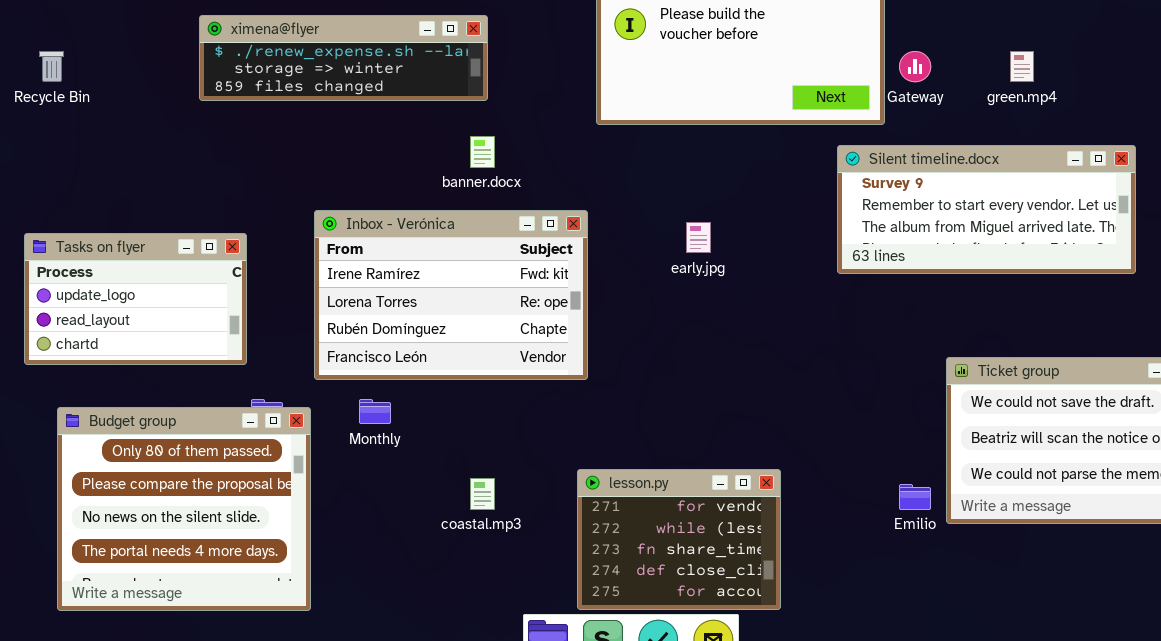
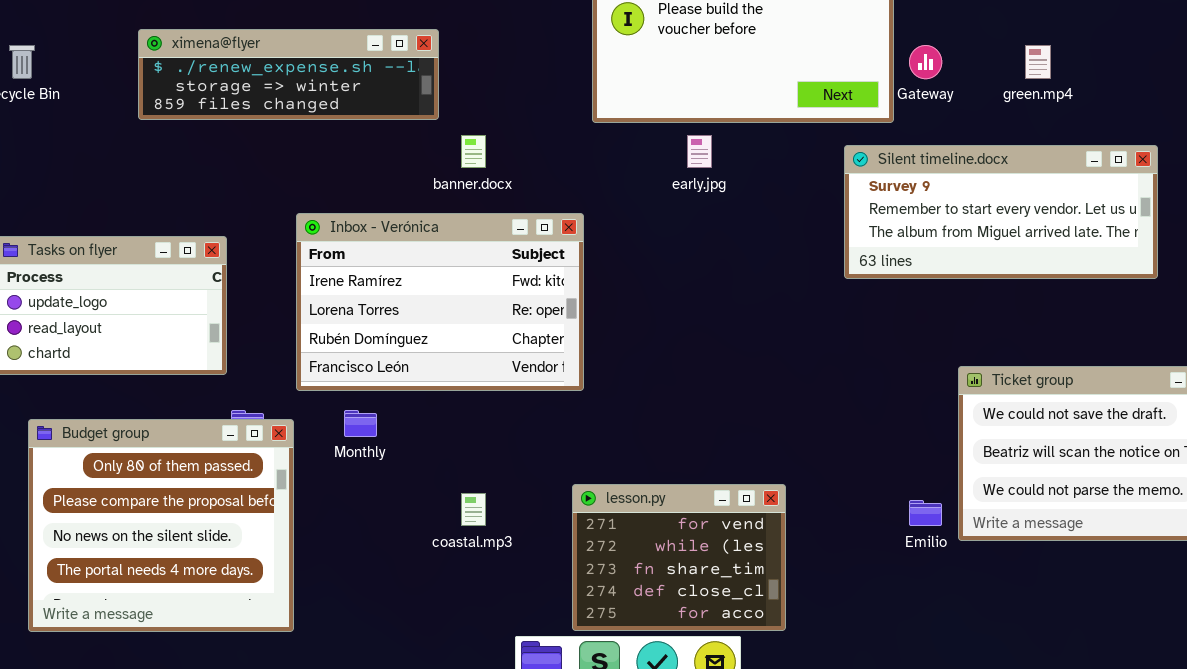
ximena@flyer: [199,15,488,101] -> [138,29,439,120], moved
early.jpg: [686,222,711,253] -> [687,135,712,168], moved

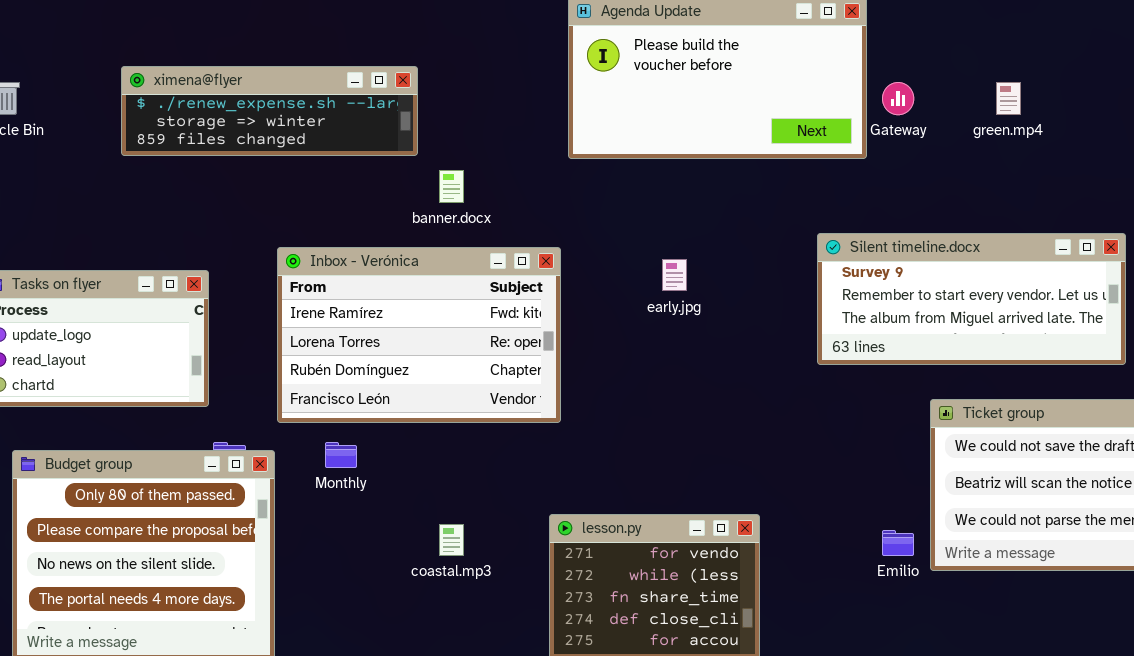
early.jpg: [687,135,712,168] -> [662,259,687,291], moved
Silent timeline.docx: [844,145,1158,279] -> [817,233,1126,365], moved

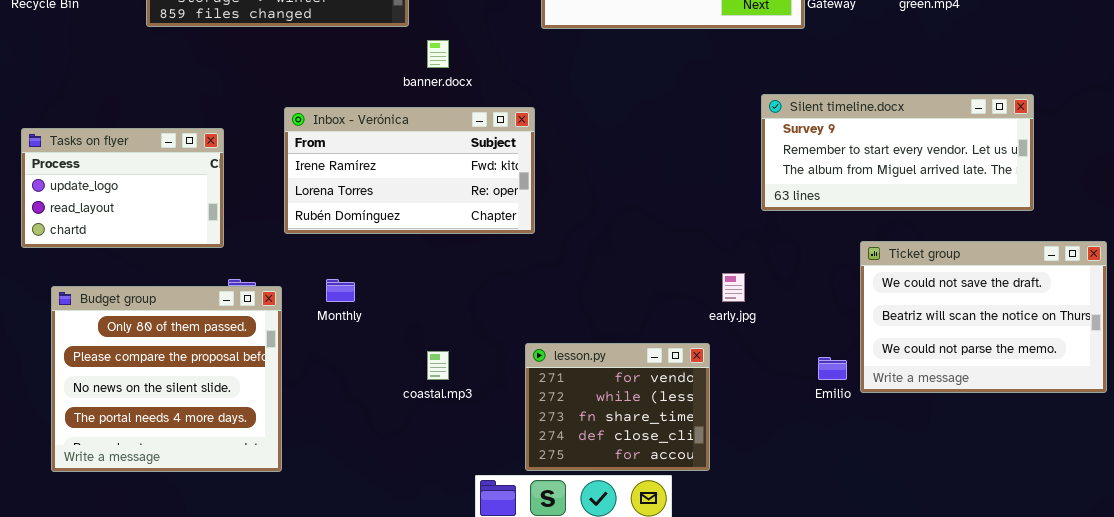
Inbox - Verónica: [277,247,561,423] -> [284,107,535,234], resized
early.jpg: [662,259,687,291] -> [722,273,745,302], moved

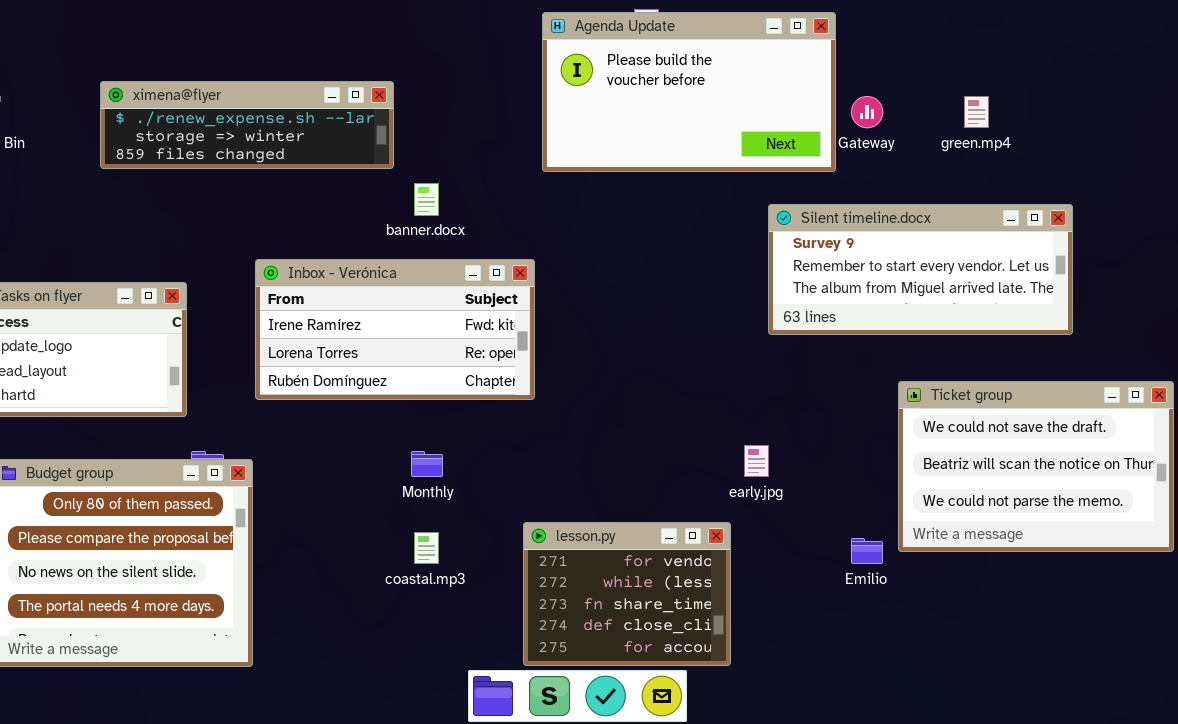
Silent timeline.docx: [761,94,1034,211] -> [768,204,1073,335], moved
Ticket group: [860,241,1107,393] -> [898,381,1174,552], moved
Monthly: [326,279,355,302] -> [411,451,443,477], moved

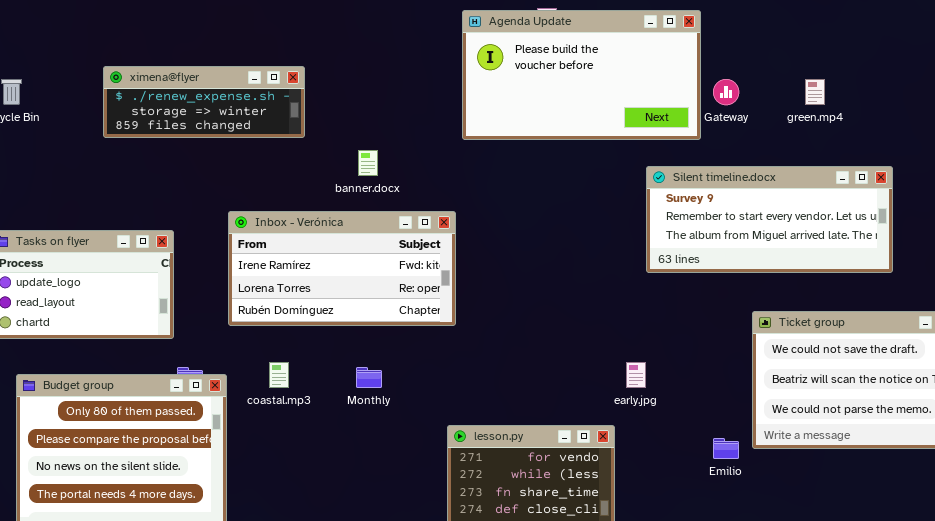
ximena@flyer: [100,81,394,169] -> [103,66,305,138], resized
coastal.mp3: [414,532,439,564] -> [269,362,289,388], moved

